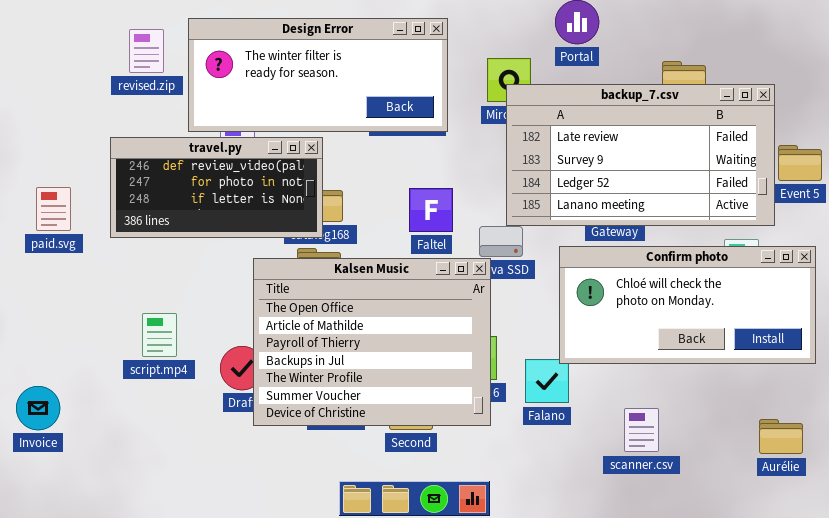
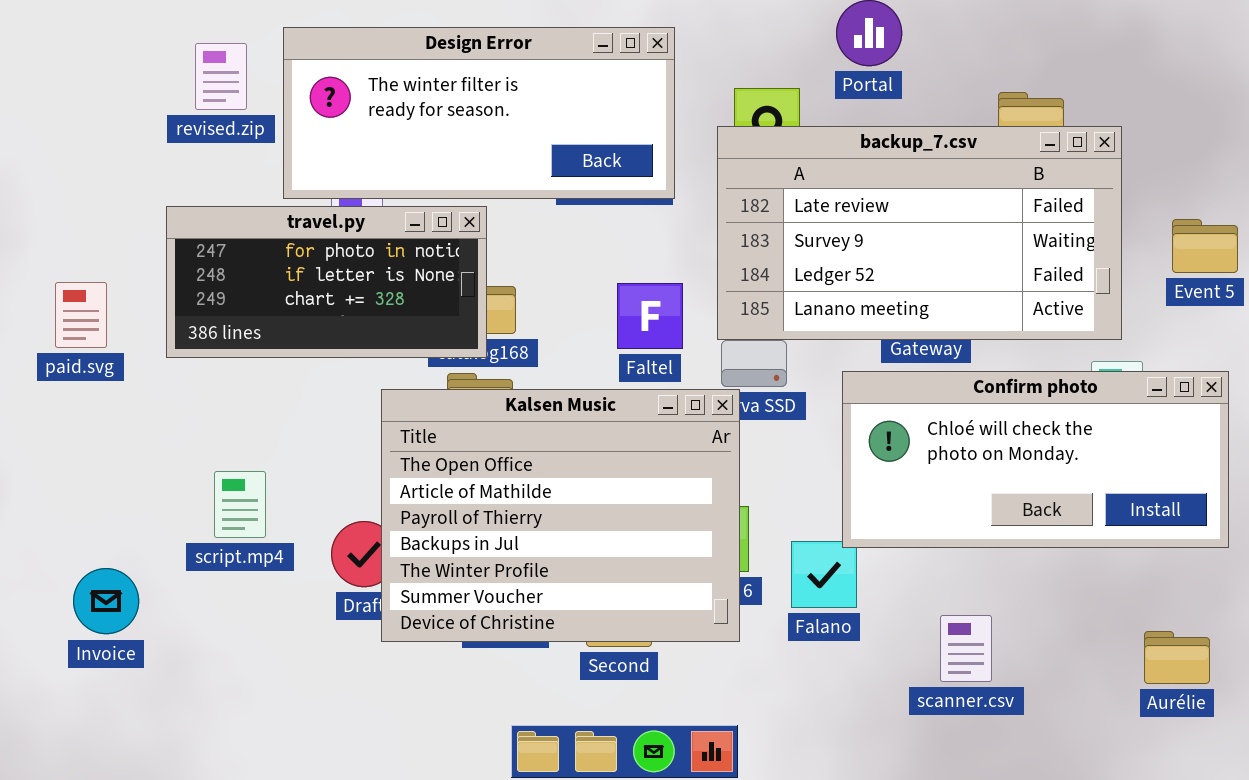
backup_7.csv: [506,84,775,226] -> [717,126,1122,340], moved
travel.py: [110,137,323,238] -> [166,206,487,358], scrolled down 1 row
Invoice: [16,386,60,430] -> [73,568,139,634], moved

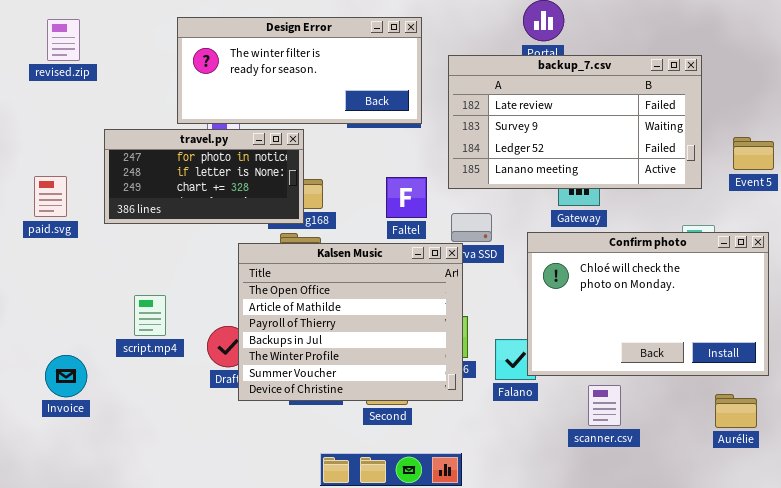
revised.zip: [195,43,247,110] -> [47,19,80,61], moved
backup_7.csv: [717,126,1122,340] -> [448,55,702,189], moved
Confirm photo: [842,371,1229,548] -> [527,232,769,376], resized

